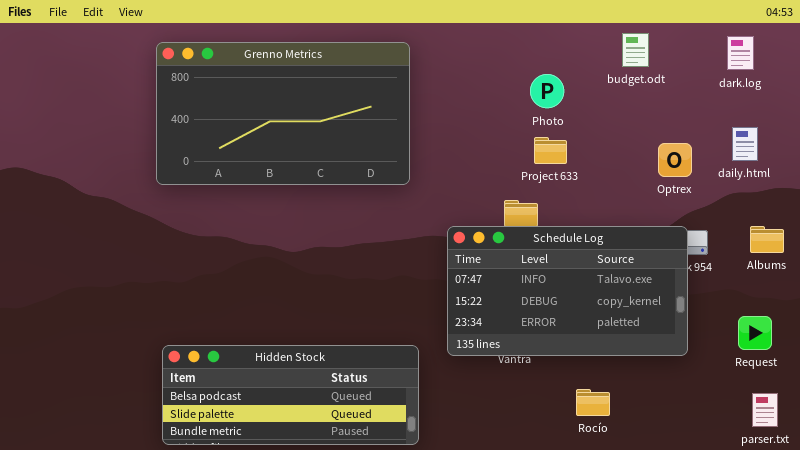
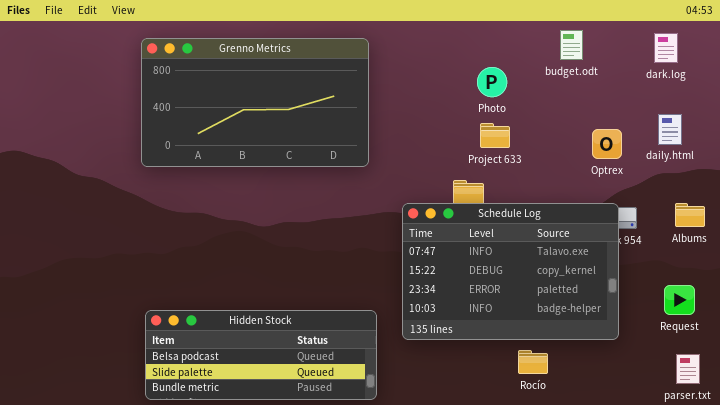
Schedule Log: [447,226,688,356] -> [402,203,619,340], resized

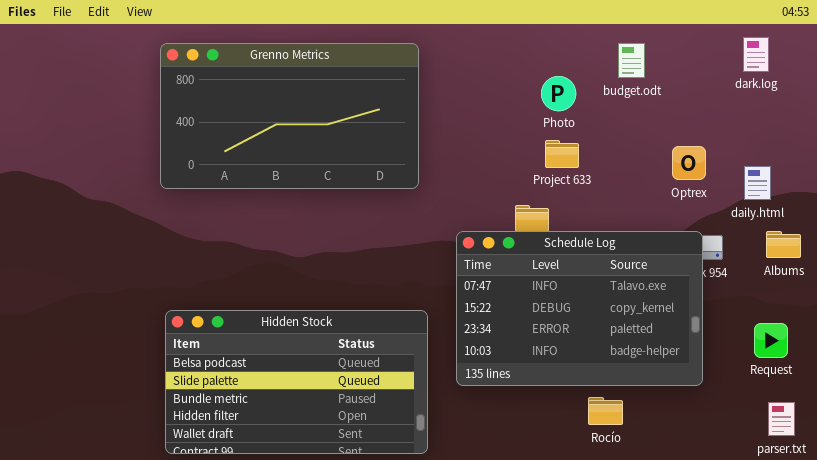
budget.odt: [560,30,583,60] -> [618,43,645,78], moved
daily.html: [658,114,682,145] -> [744,166,771,200], moved
Hidden Stock: [145,310,377,400] -> [165,310,428,454], resized

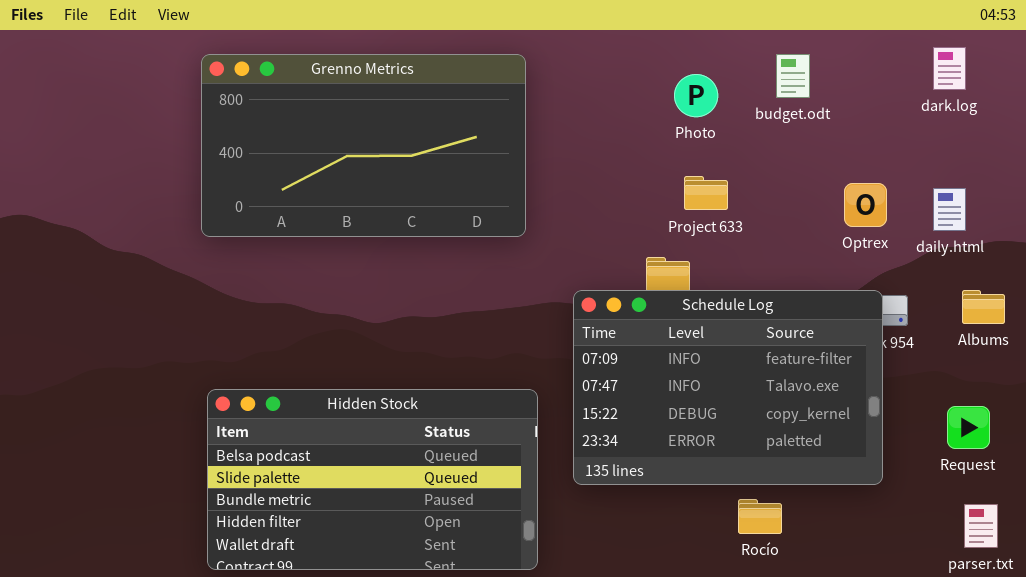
Photo: [541,76,576,111] -> [674,74,718,117], moved
daily.html: [744,166,771,200] -> [933,188,966,231], moved
Schedule Log: [456,231,703,386] -> [573,290,883,485], scrolled up 1 row

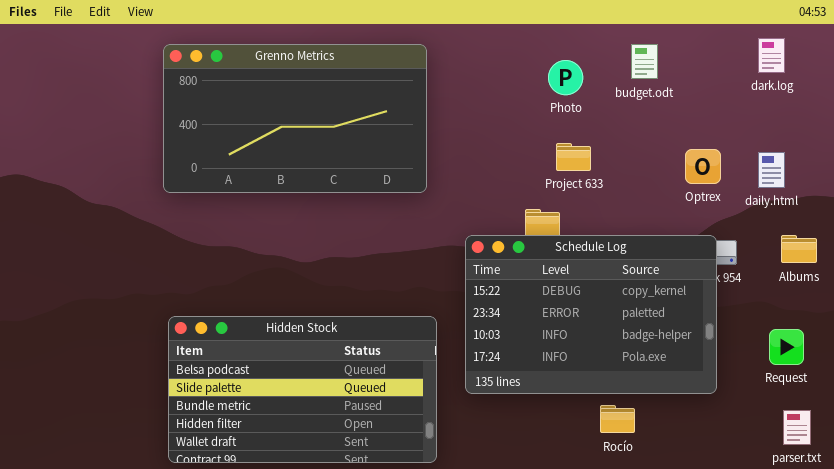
Schedule Log: [573,290,883,485] -> [465,235,717,394], scrolled down 2 rows

